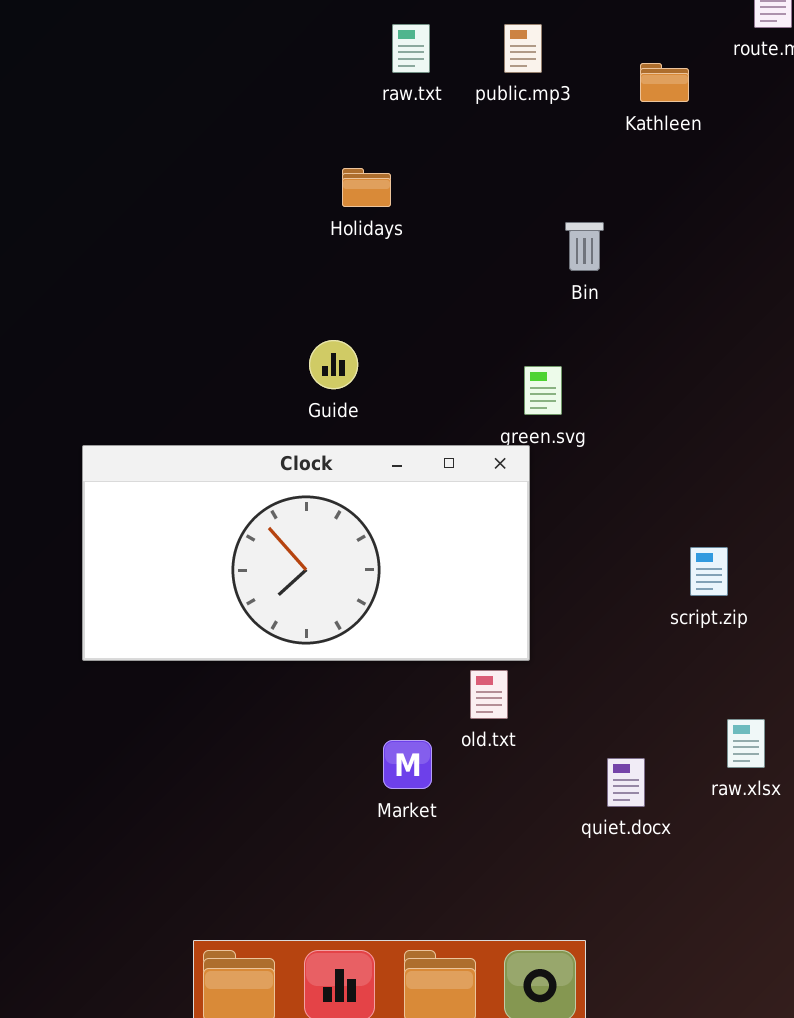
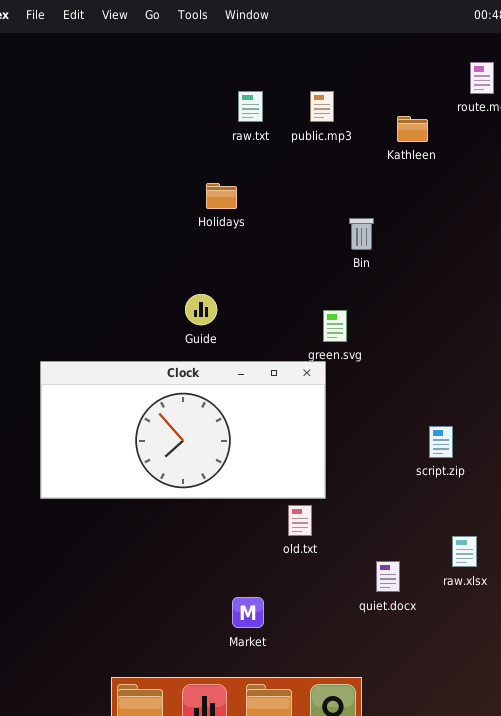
Market: [383,740,432,789] -> [232,597,264,628], moved

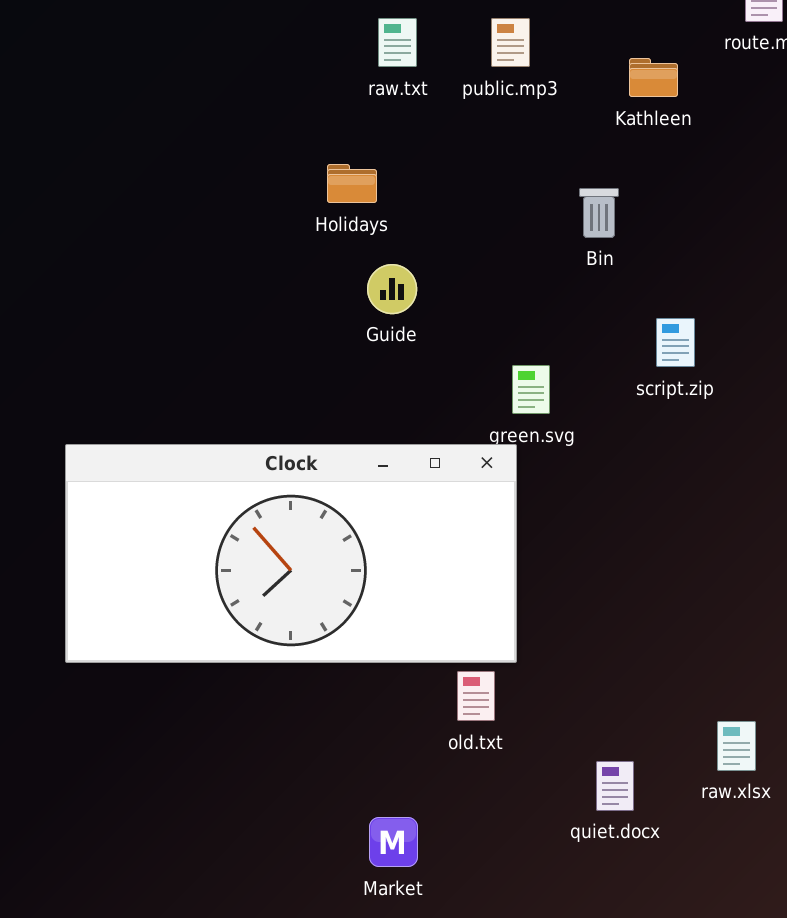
Bin: [349,218,374,250] -> [579,188,619,238], moved
Guide: [185,294,217,325] -> [367,264,417,314], moved
script.zip: [429,426,453,458] -> [656,318,695,367], moved

